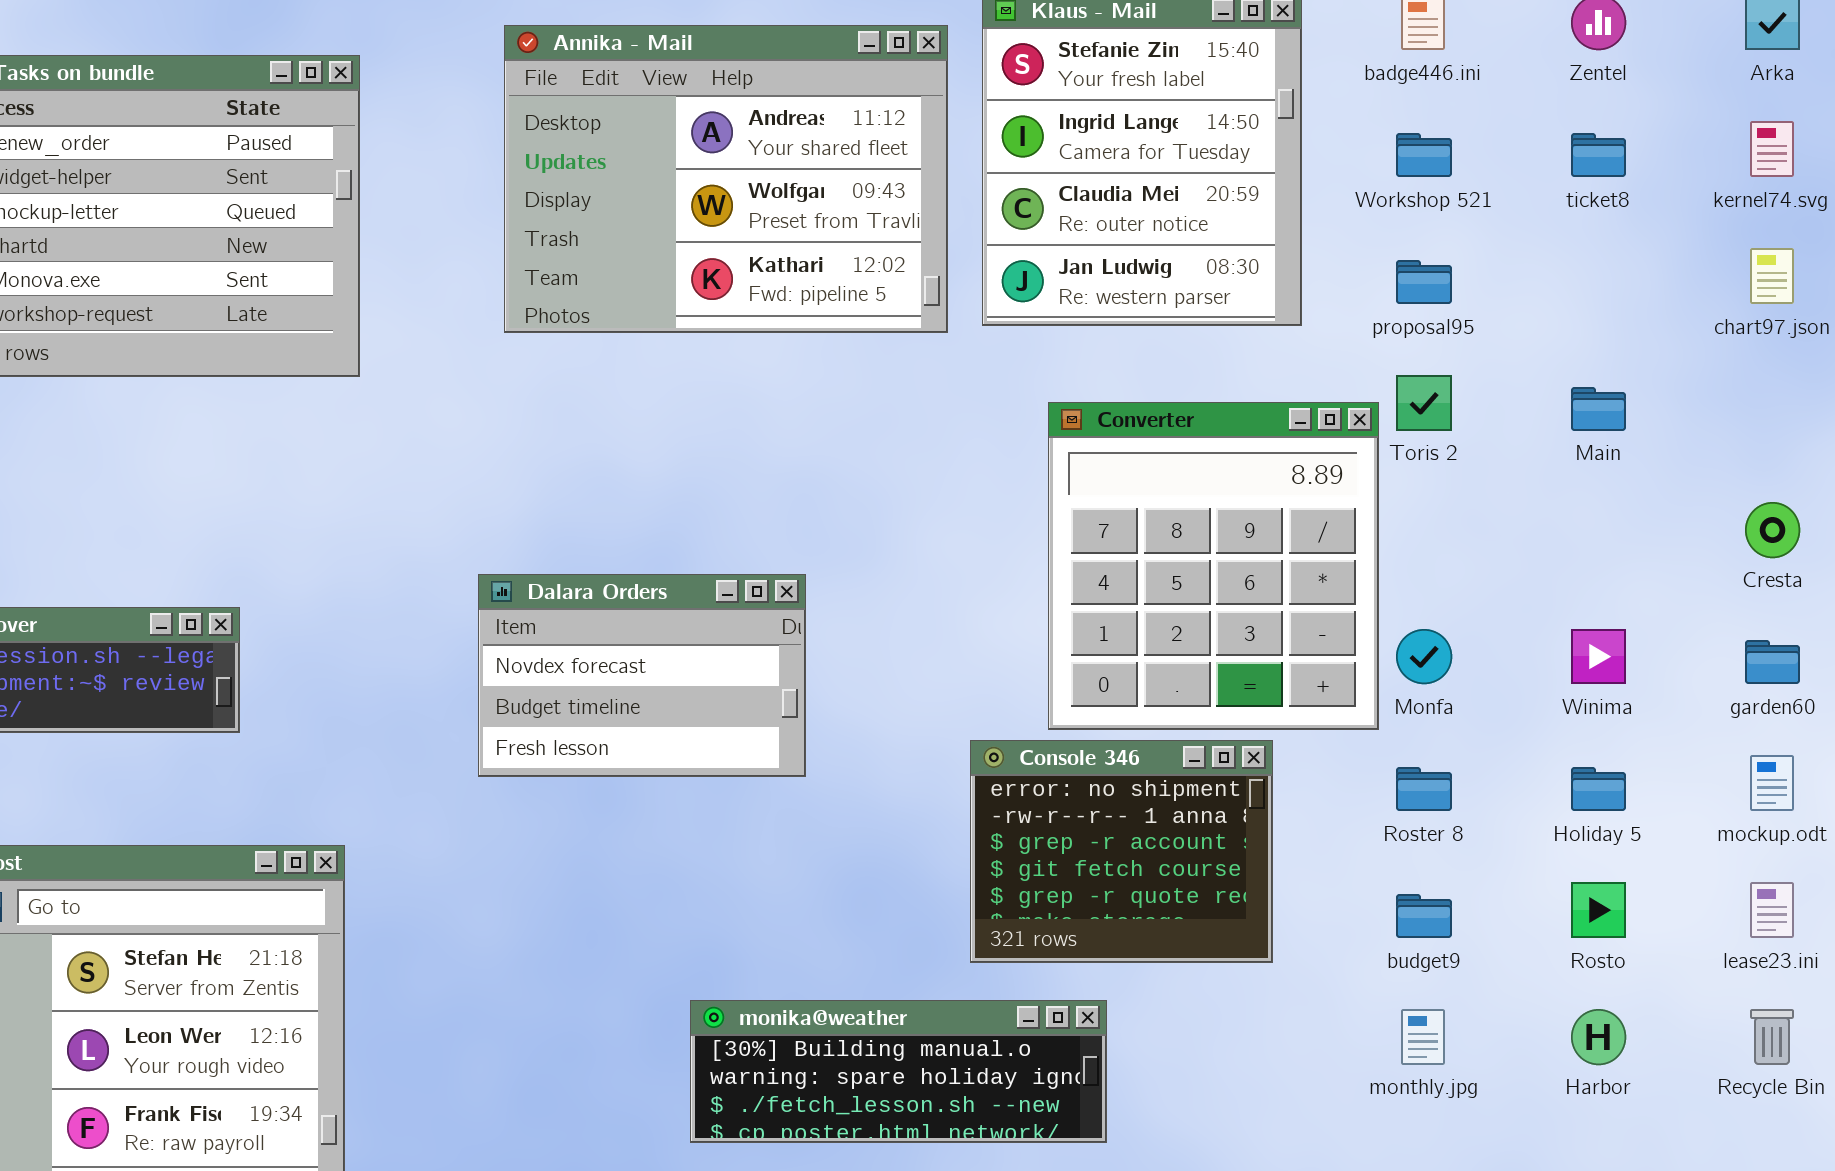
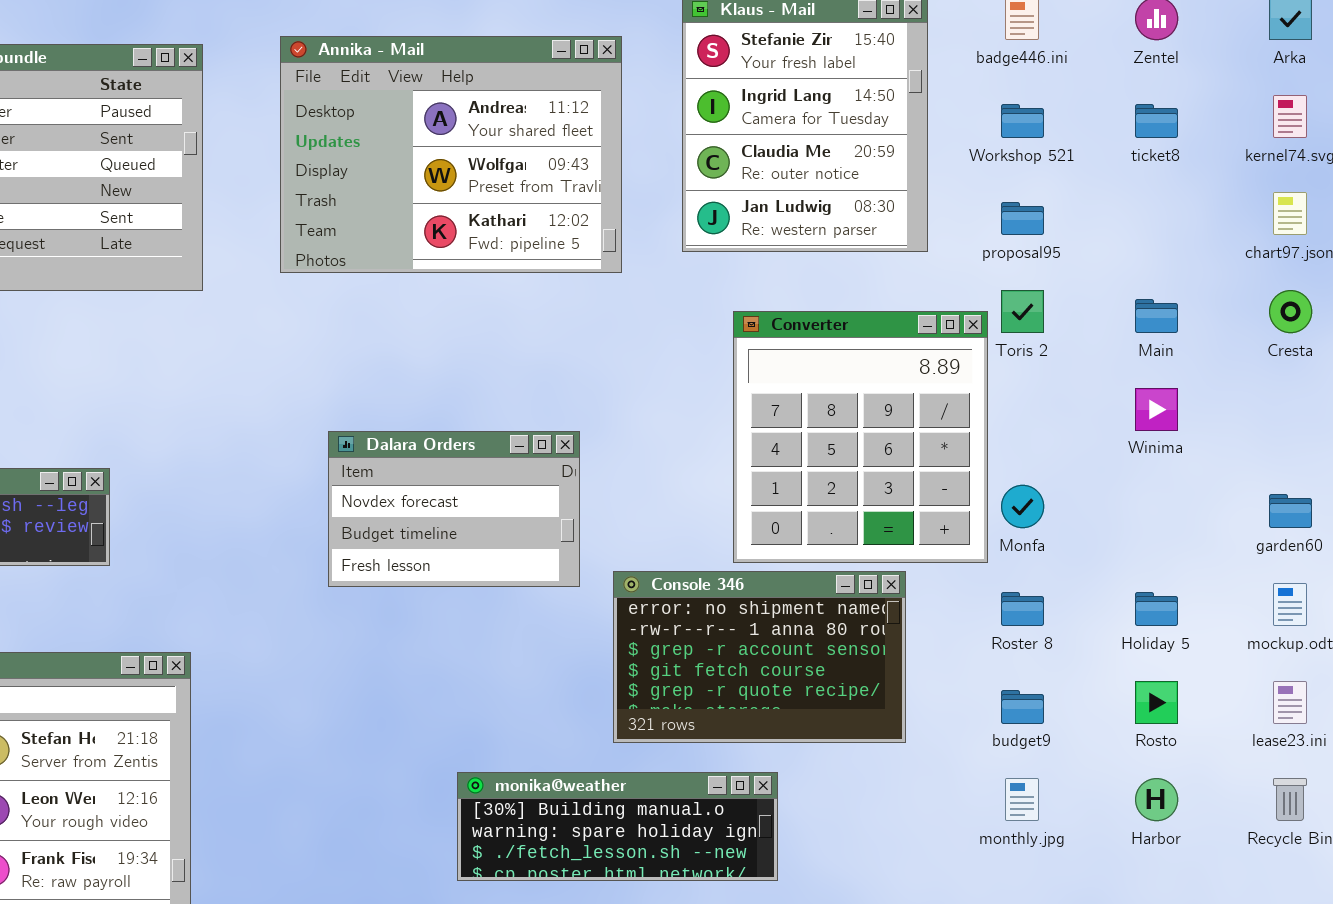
Annika - Mail: [504,25,948,333] -> [280,36,622,273], moved
Cresta: [1745,502,1800,558] -> [1269,290,1312,333], moved
Dalara Orders: [478,574,806,777] -> [328,431,580,587], moved
Winima: [1571,629,1626,684] -> [1135,388,1178,431], moved
Console 346: [970,740,1273,963] -> [613,571,906,743], resized

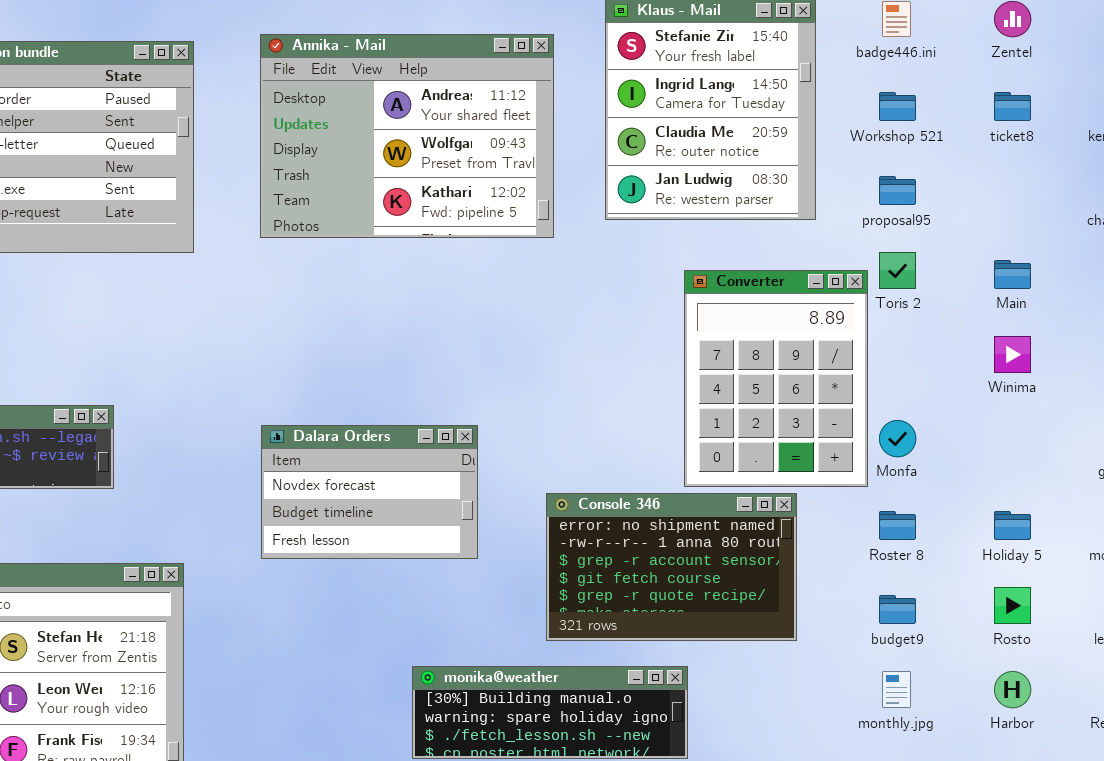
Converter: [733,311,988,563] -> [684,270,868,487], resized
Dalara Orders: [328,431,580,587] -> [261,425,478,559], moved

